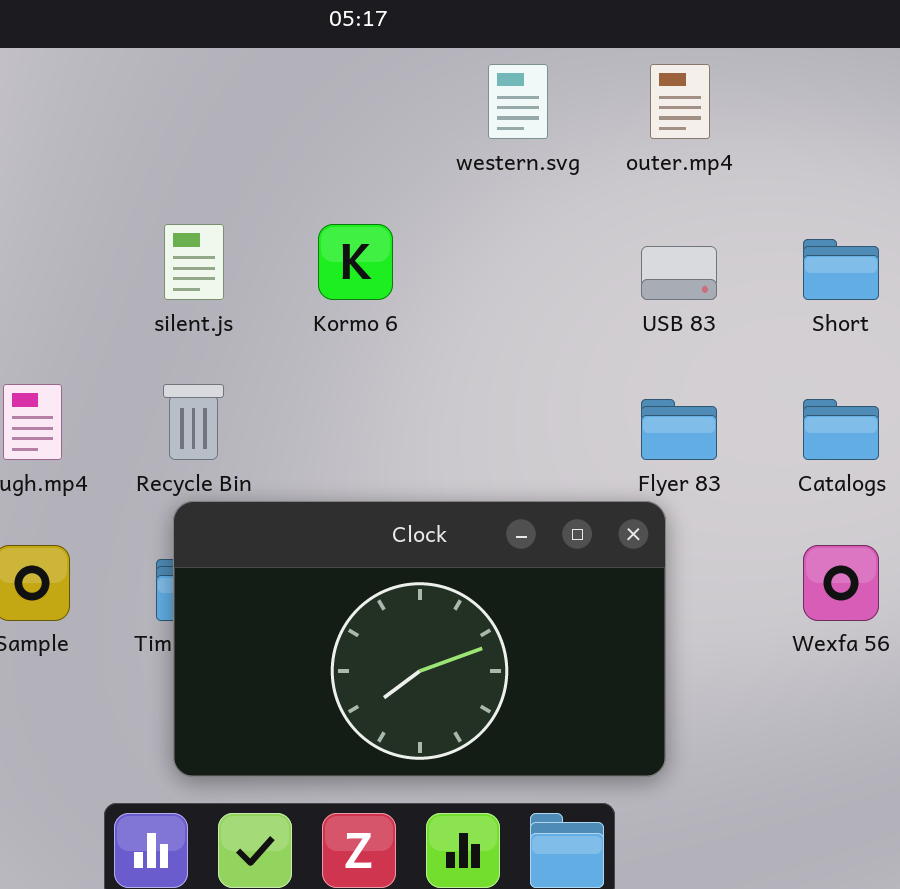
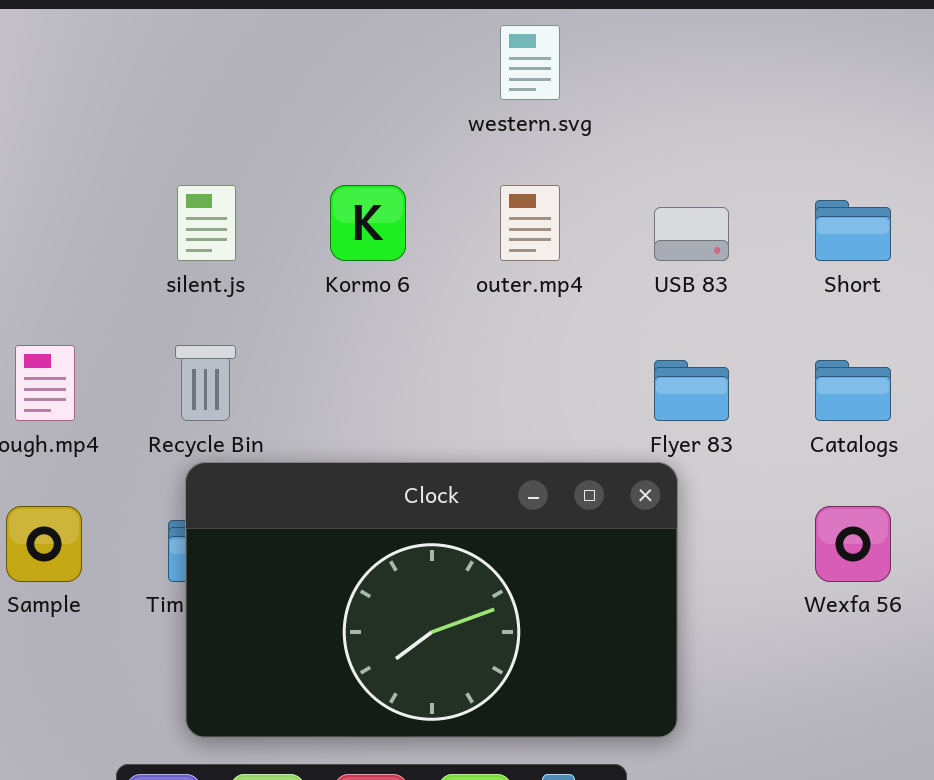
outer.mp4: [650,64,710,139] -> [500,185,560,261], moved

